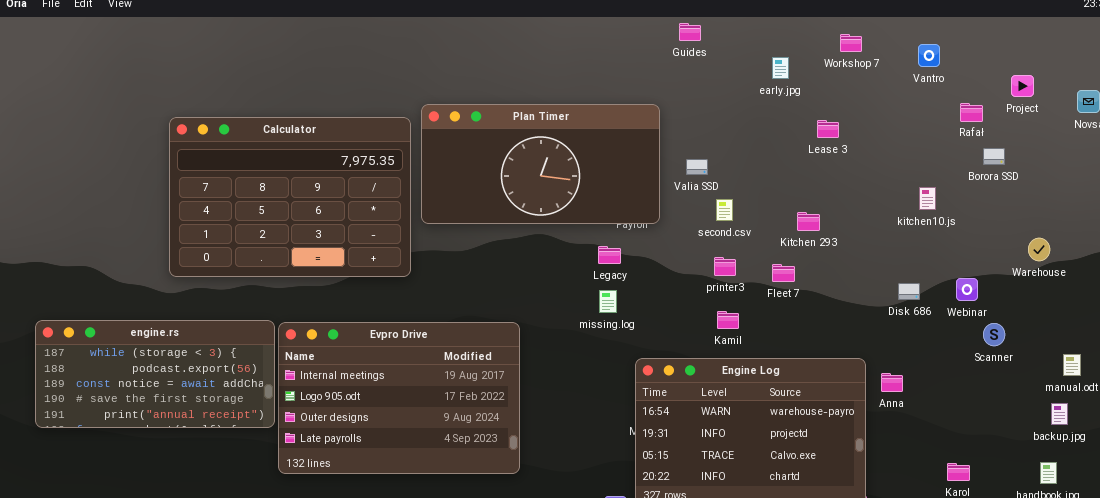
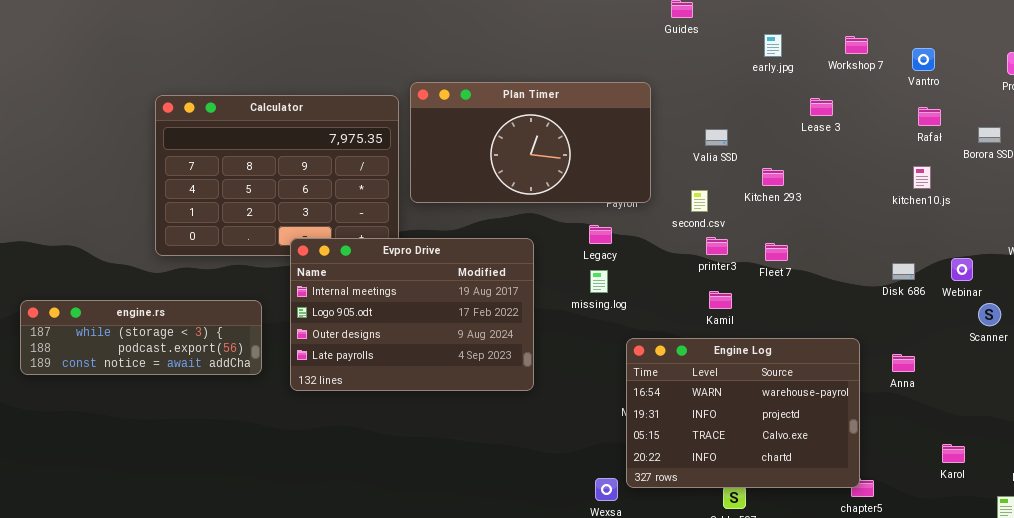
Workshop 7: [840,34,862,52] -> [845,36,868,54], moved
Vantro: [918,44,940,67] -> [912,48,935,71], moved
Rafał: [960,103,983,122] -> [918,107,941,126], moved
Valia SSD: [686,159,708,175] -> [705,129,728,146], moved
second.csv: [716,199,733,221] -> [691,190,708,212], moved
Kitchen 293: [797,212,820,231] -> [762,168,784,186], moved
engine.rs: [35,320,275,428] -> [20,300,262,375], resized
Evpro Drive: [278,322,520,474] -> [290,238,534,391], moved
Anna: [881,373,903,392] -> [892,354,915,372], moved

